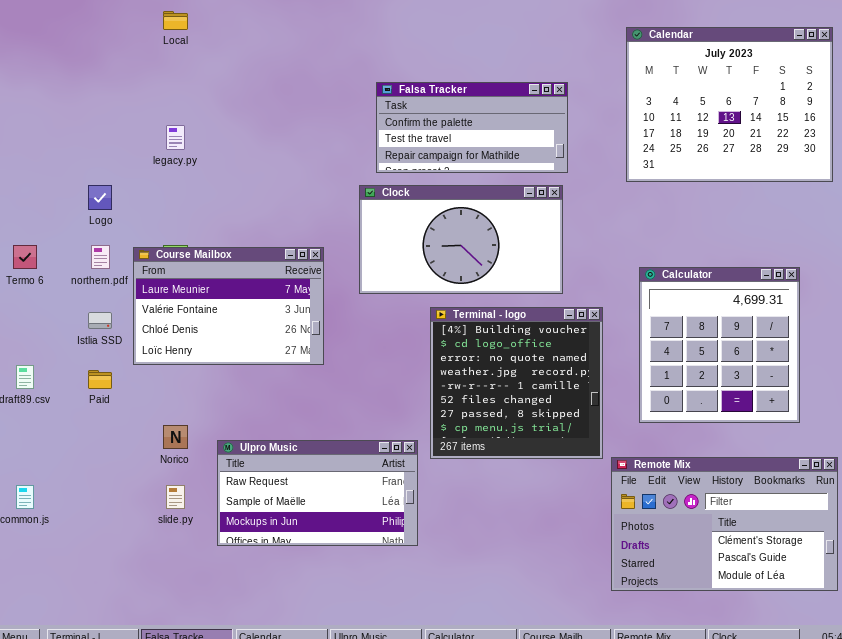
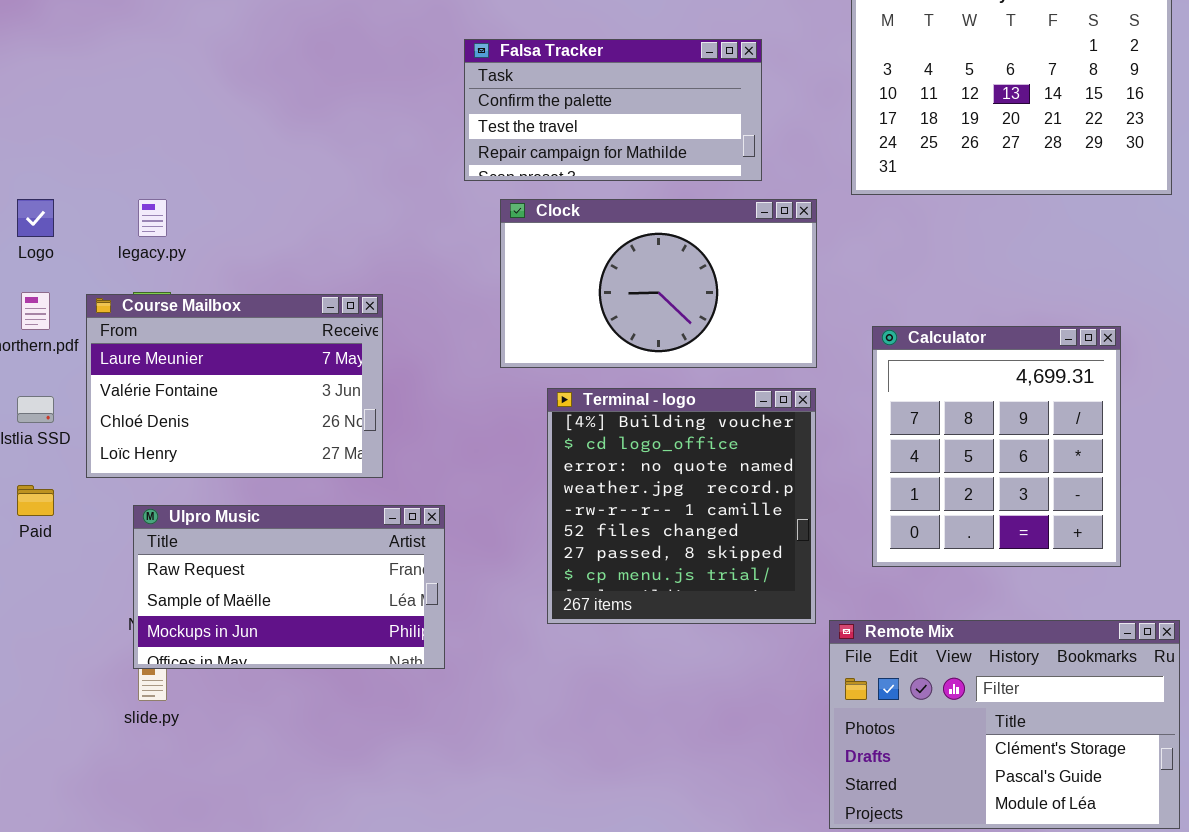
legacy.py: [166,125,185,150] -> [138,199,167,237], moved
Clock: [359,185,563,294] -> [500,199,817,368], moved
Ulpro Music: [217,440,418,546] -> [133,505,445,669], moved

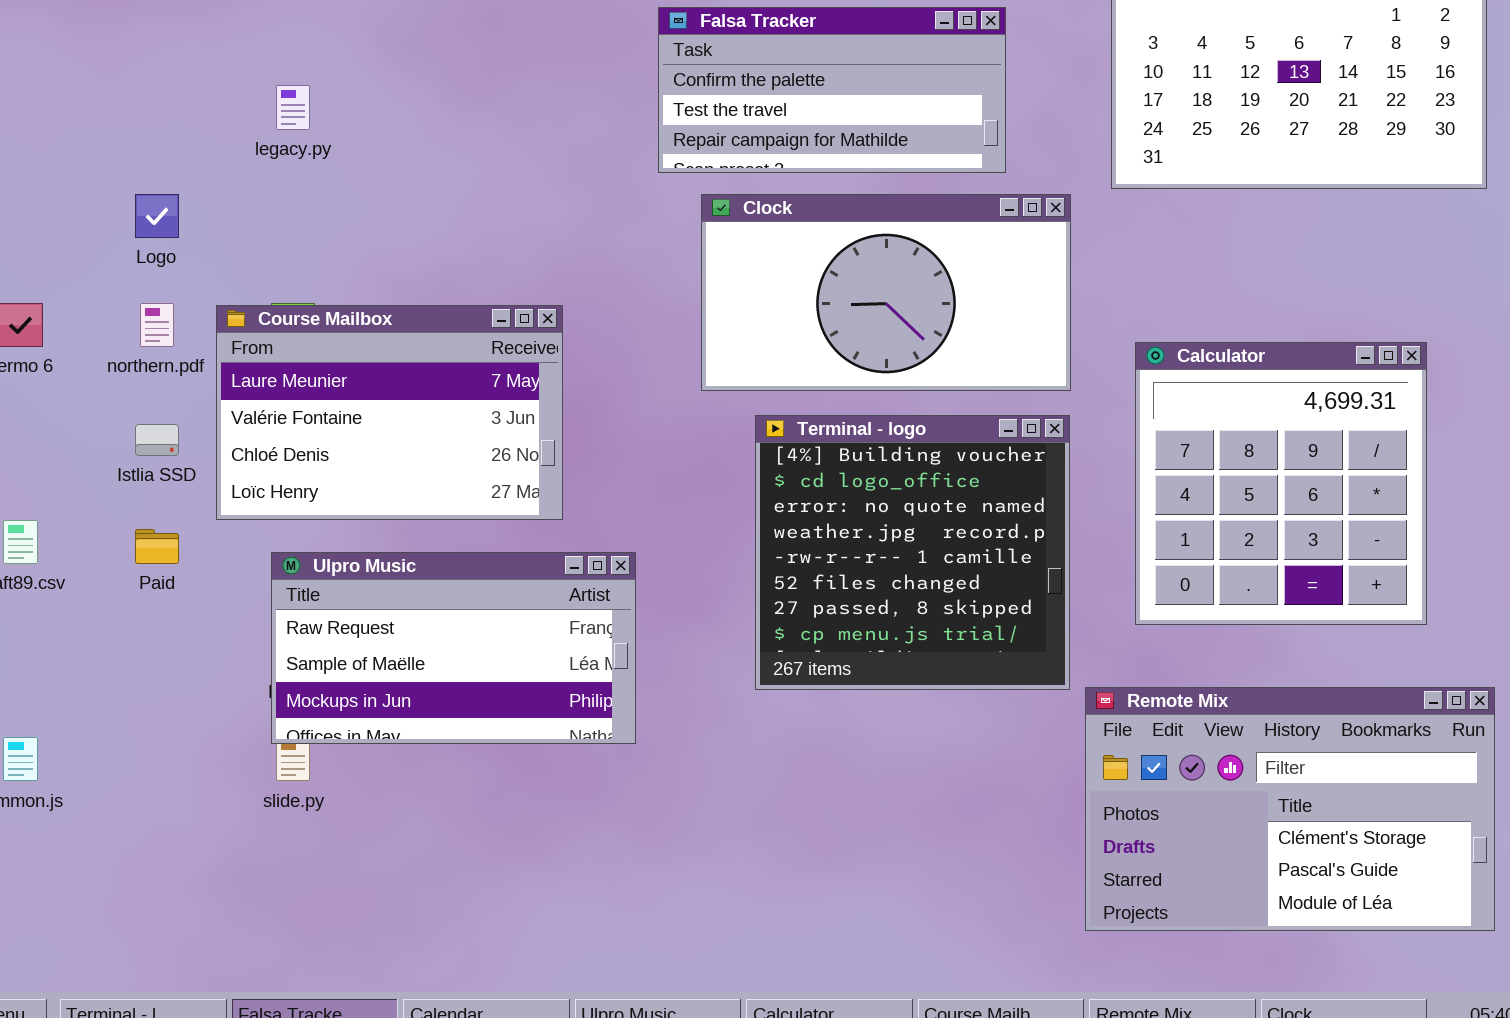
legacy.py: [138,199,167,237] -> [276,85,310,130], moved

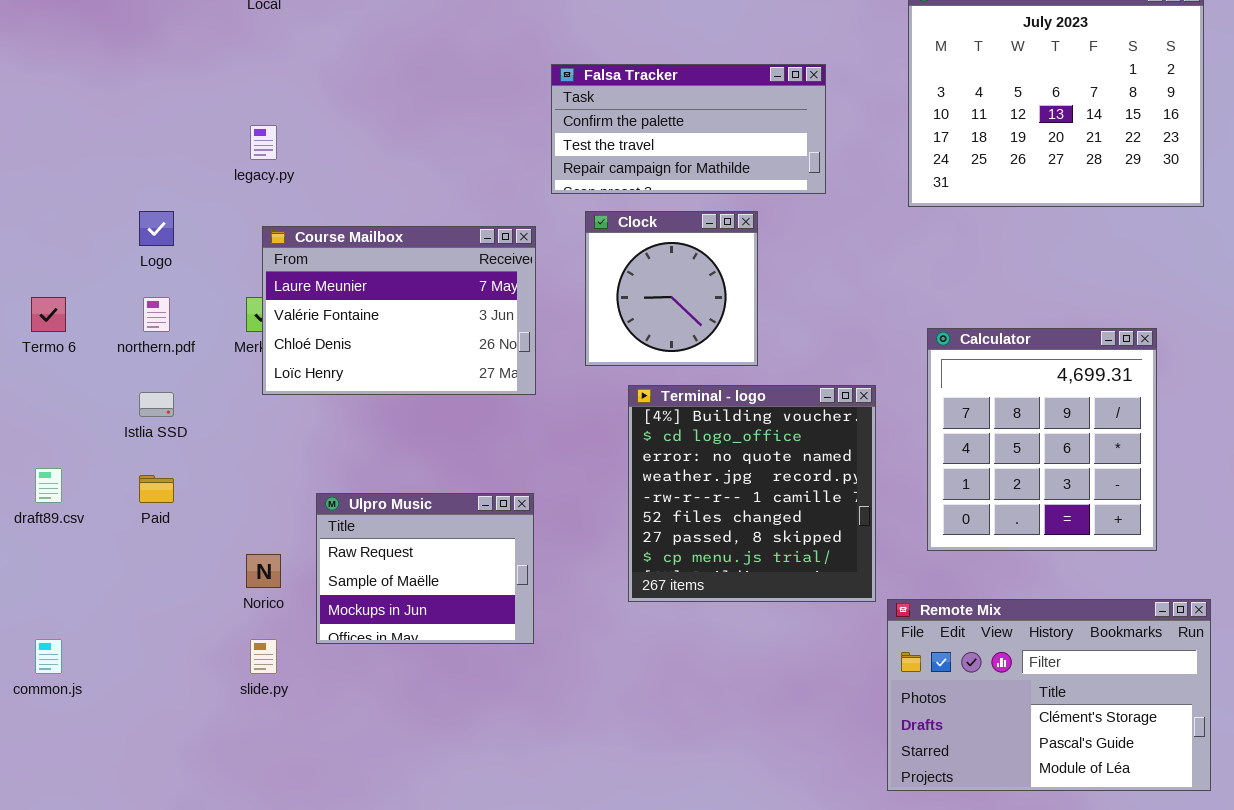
Clock: [701,194,1071,391] -> [585,211,758,366], resized
Course Mailbox: [216,305,563,520] -> [262,226,536,395], moved
Ulpro Music: [271,552,636,744] -> [316,493,534,644], resized

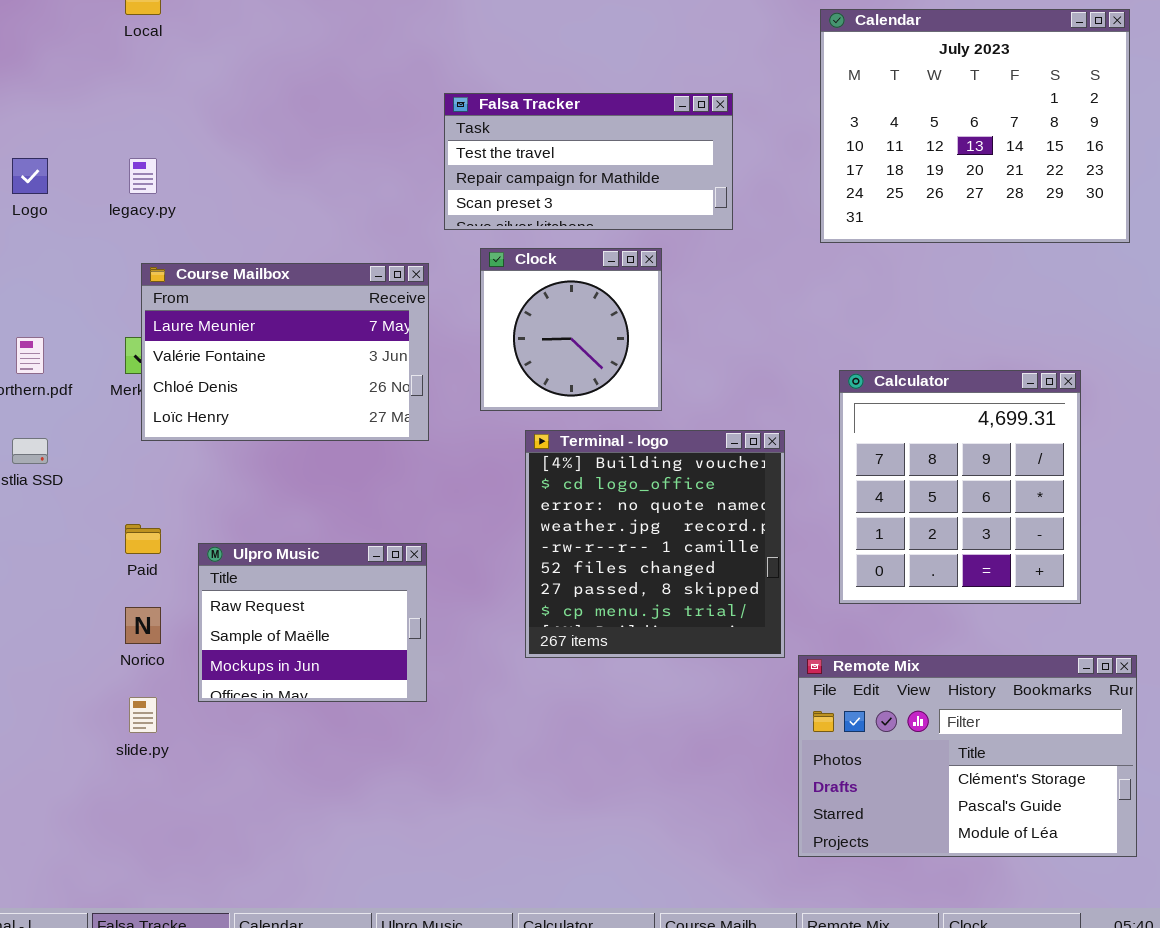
Falsa Tracker: [551,64,826,194] -> [444,93,733,230], scrolled down 1 row
Logo: [139,211,174,246] -> [12,158,48,194], moved
Paid: [139,475,174,503] -> [125,524,161,554], moved

